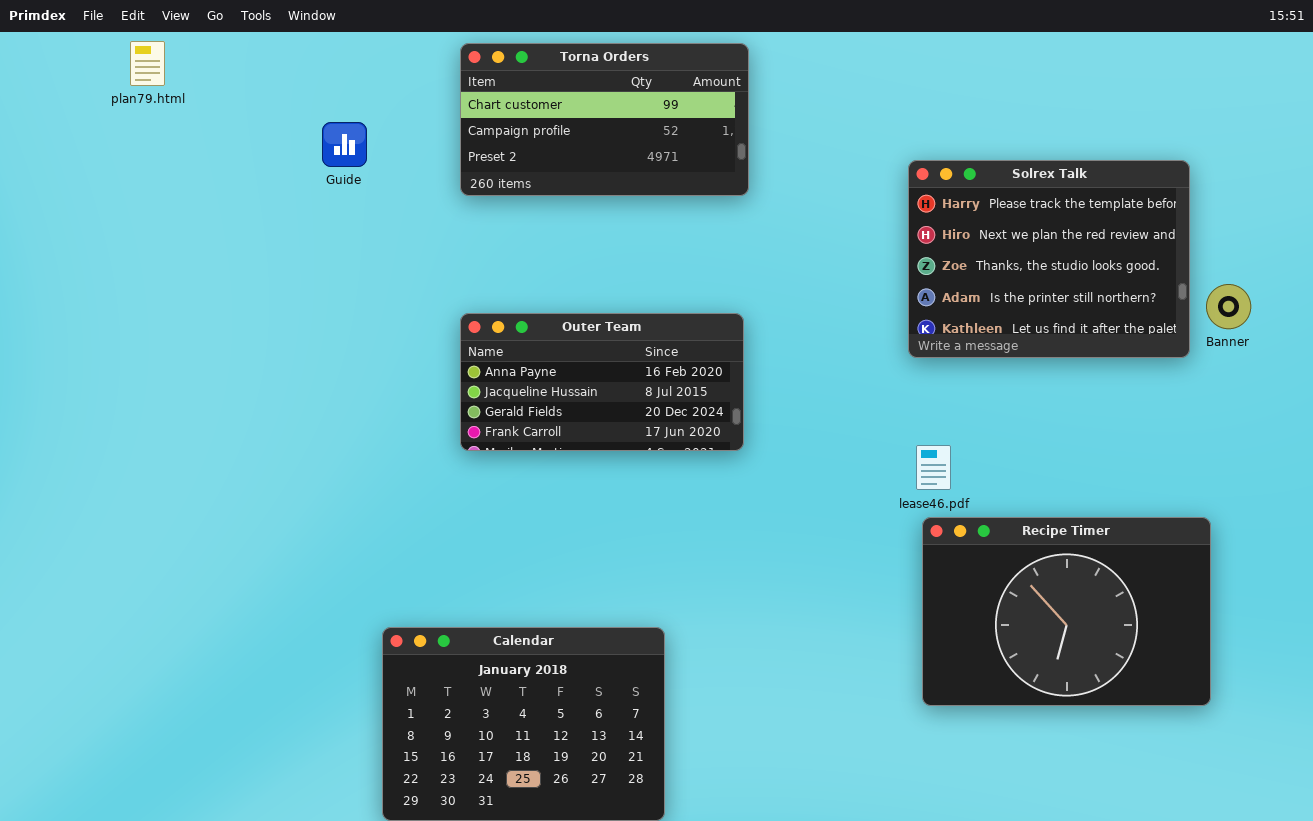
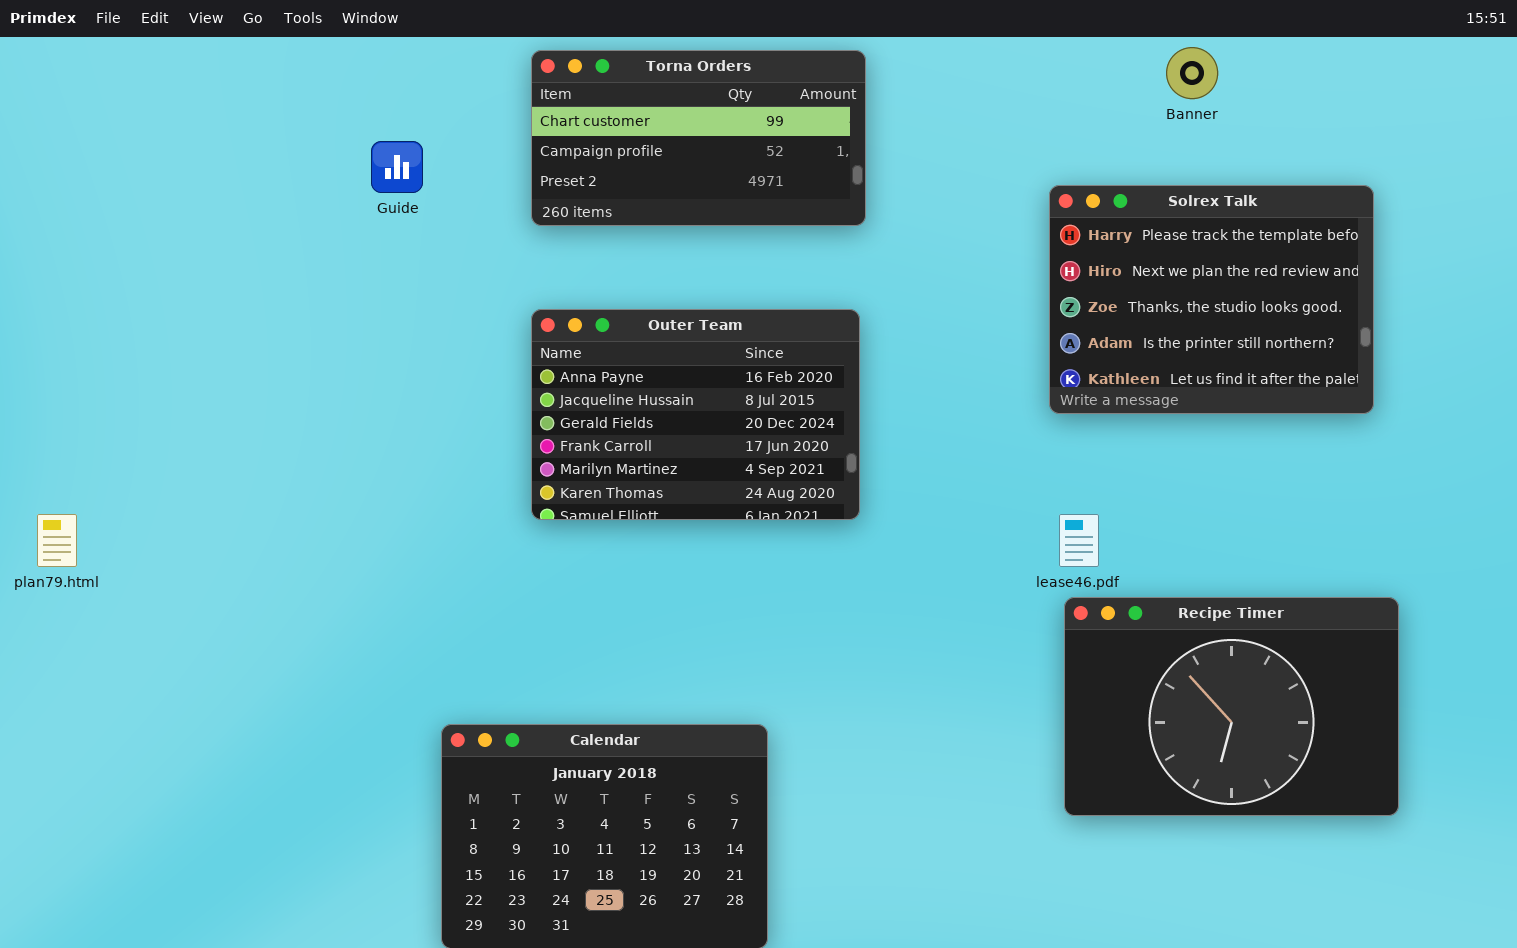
plan79.html: [130,41,165,86] -> [37,514,77,567], moved
Banner: [1206,284,1251,329] -> [1166,47,1218,99], moved
Outer Team: [460,313,744,451] -> [531,309,860,520], resized

